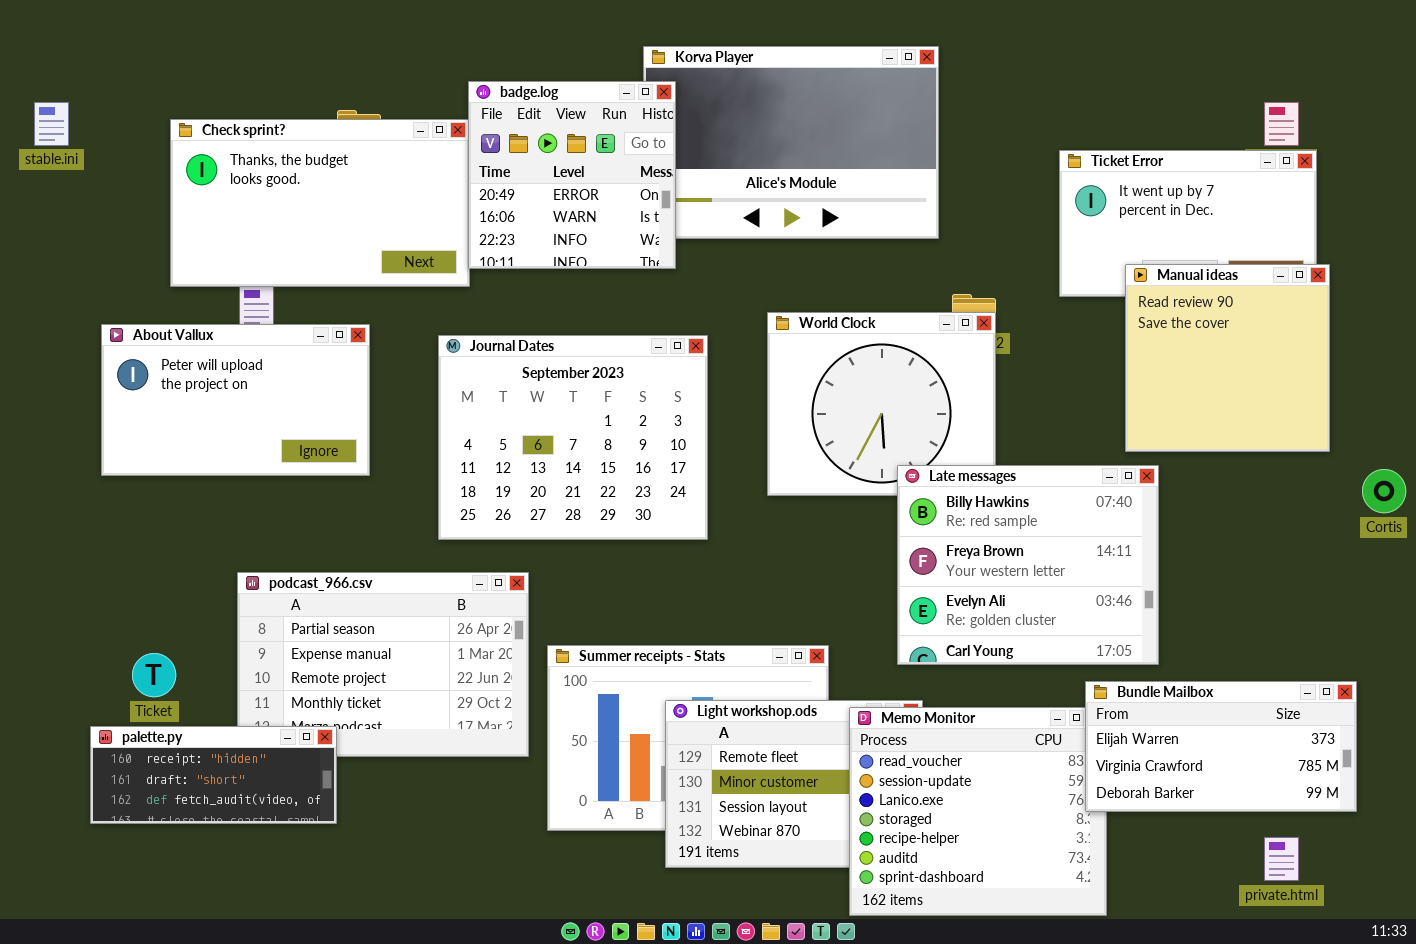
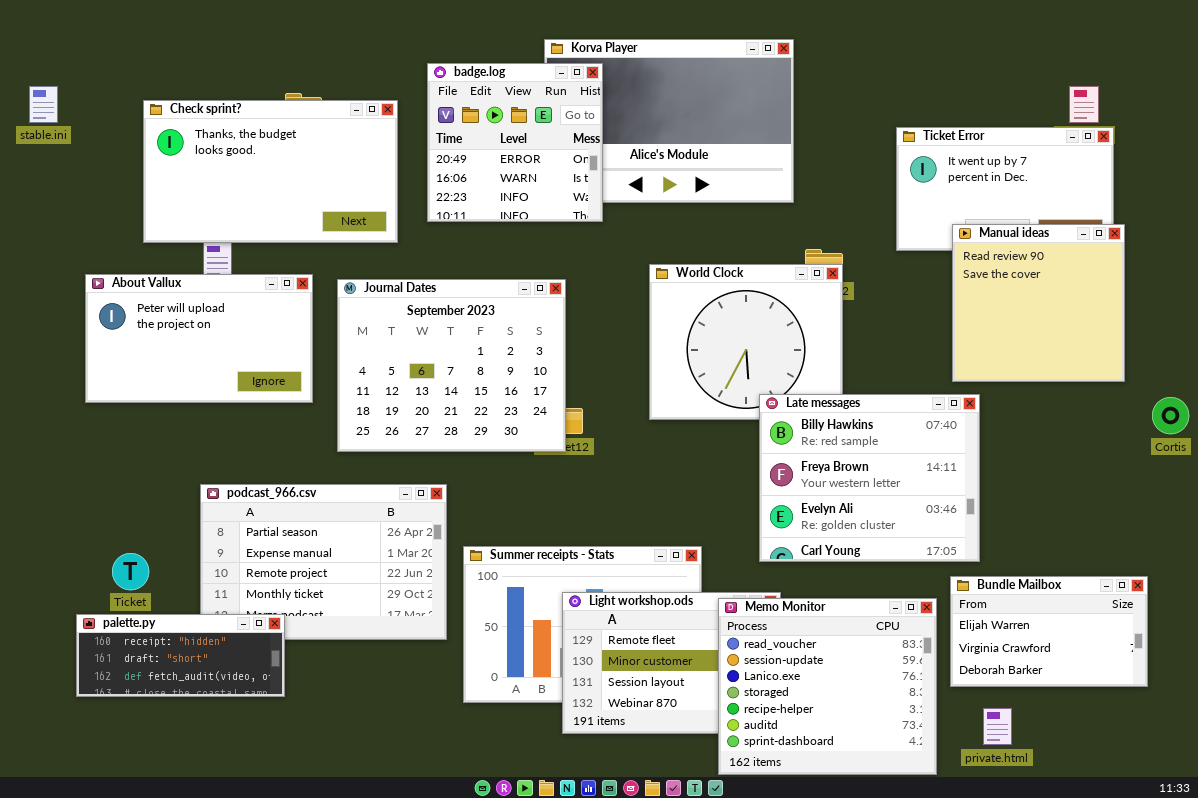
badge.log: [468,81,676,269] -> [427,63,603,222], moved
Journal Dates: [438,335,708,540] -> [337,279,566,452], moved
Bundle Mailbox: [1085,681,1357,812] -> [950,576,1148,687], resized
private.html: [1264,837,1299,881] -> [983,708,1012,745], moved

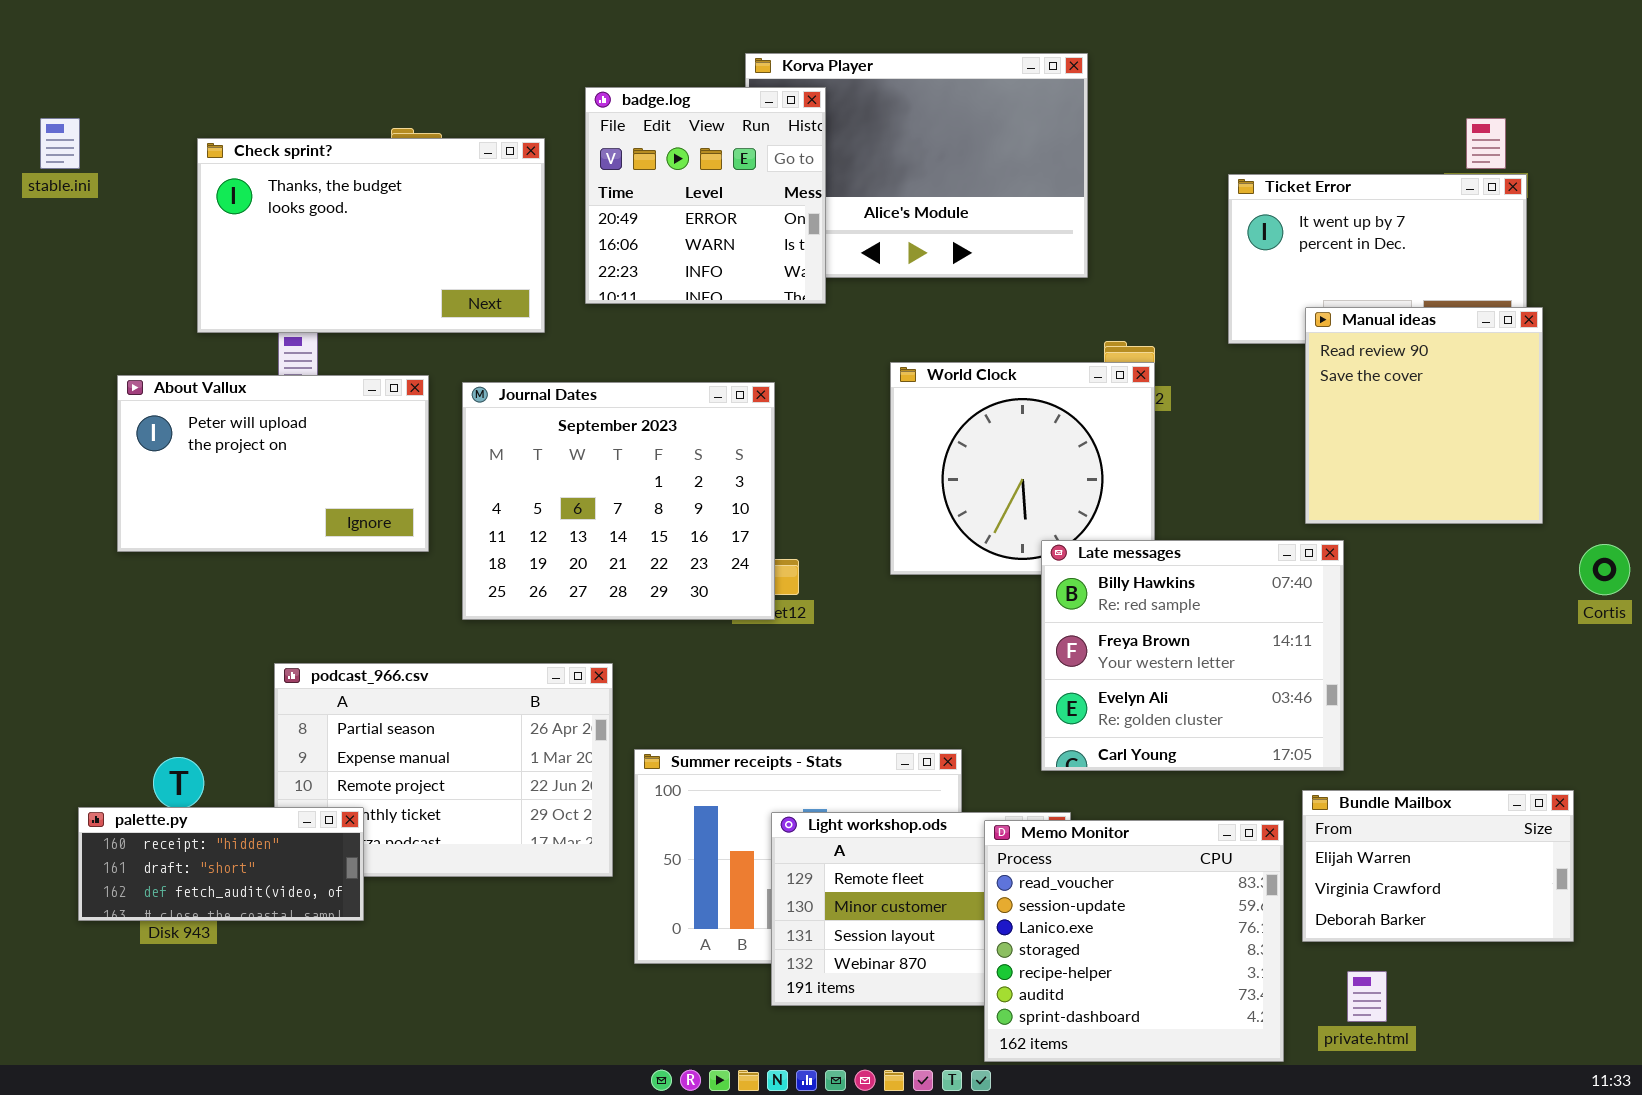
palette.py: [76,614,285,697] -> [78,807,364,921], moved

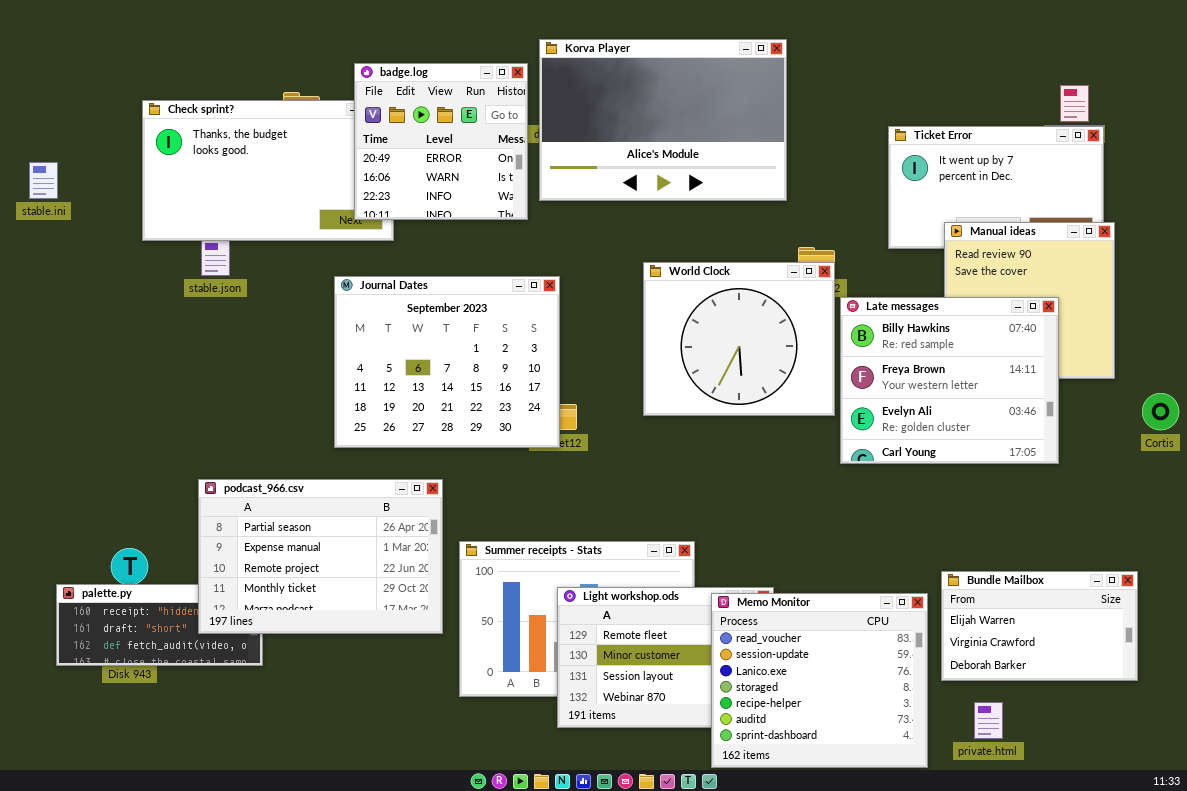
badge.log: [585,87,826,304] -> [354,63,528,220], moved
stable.ini: [40,118,80,169] -> [29,162,58,199], moved
About Vallux: [117,375,429,552] -> none, closed
Late messages: [1041,540,1344,771] -> [840,297,1059,464], moved
podcast_966.csv: [274,663,613,877] -> [198,479,443,634], raised

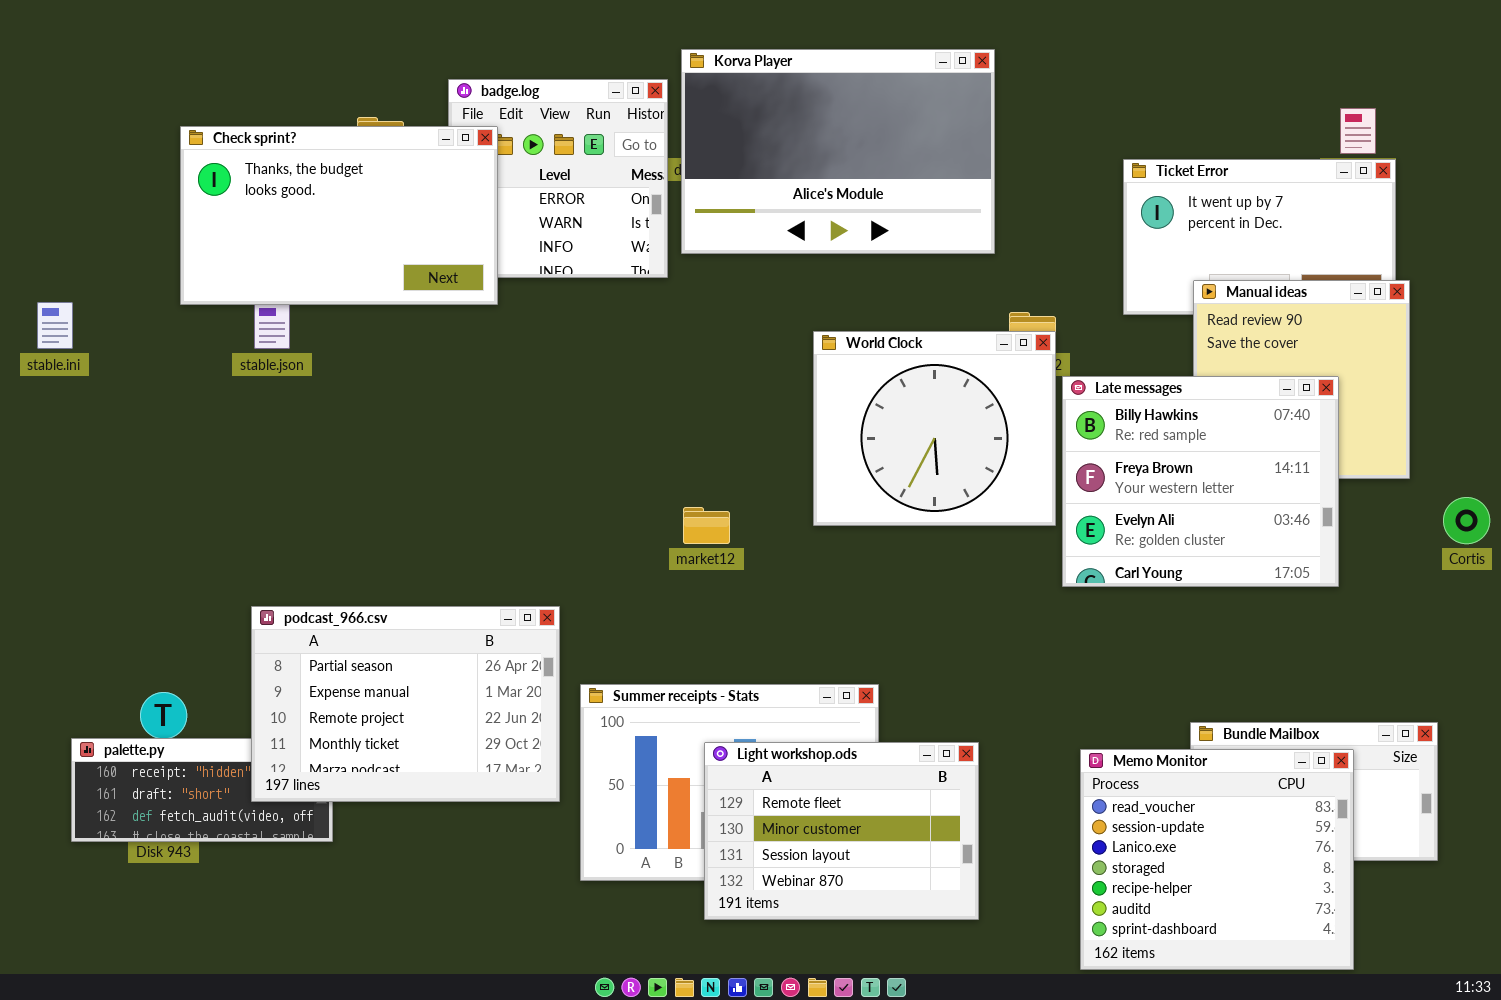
Check sprint?: [142,100,394,241] -> [180,126,498,305], raised
stable.ini: [29,162,58,199] -> [37,302,73,349], moved
Journal Dates: [334,276,560,448] -> none, closed
Memo Monitor: [711,593,928,768] -> [1080,749,1354,970], moved

